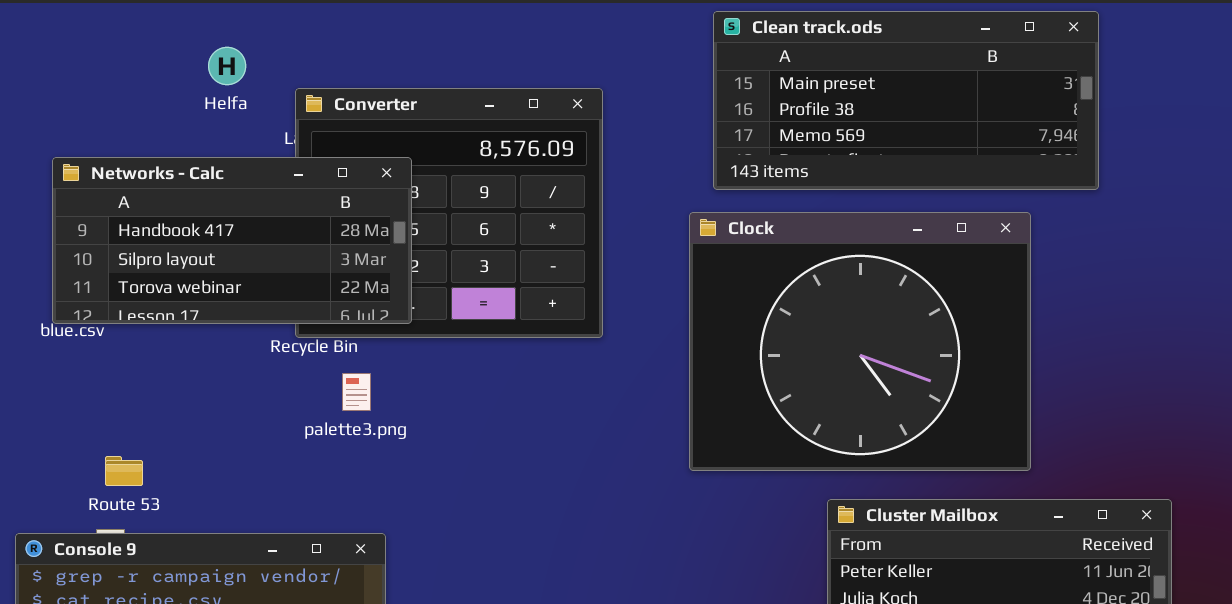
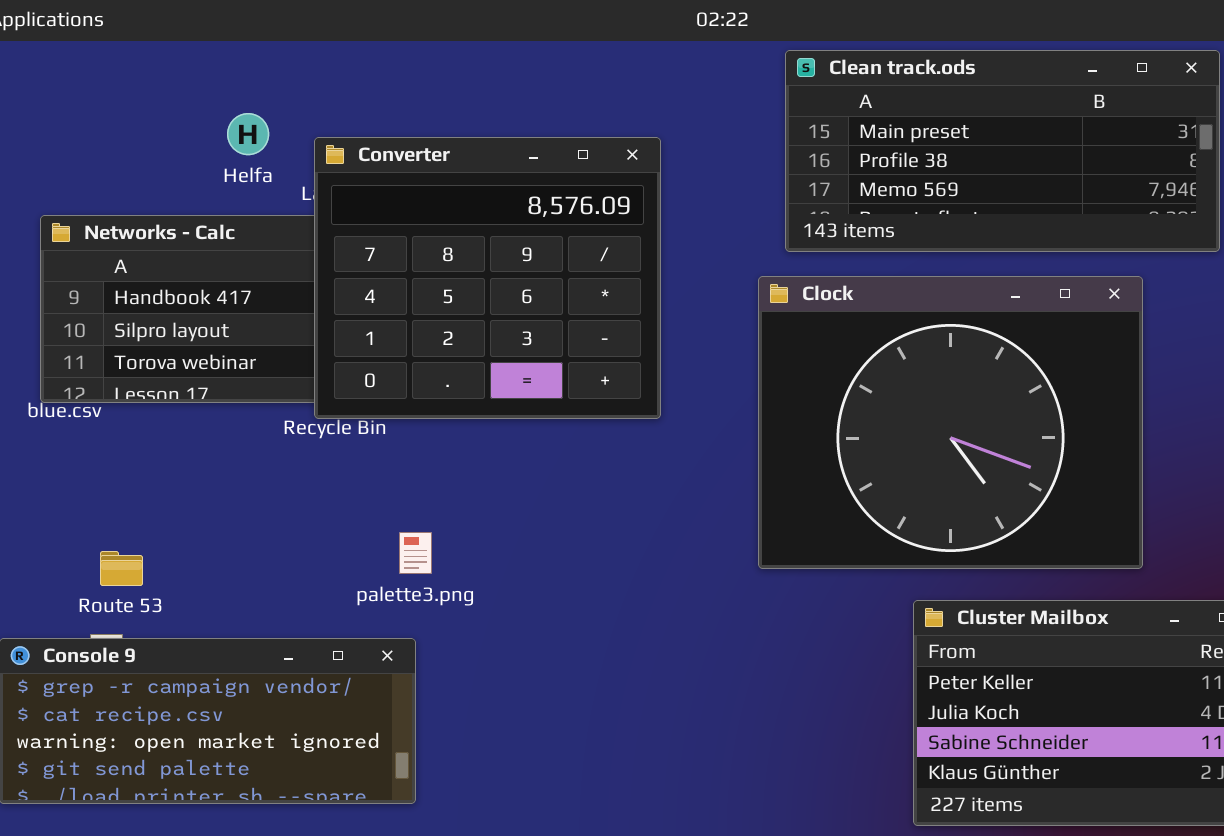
Helfa: [208,47,246,85] -> [227,113,269,155], moved
Converter: [295,88,603,338] -> [314,137,661,419], raised
palette3.png: [342,373,371,411] -> [399,532,432,574], moved

